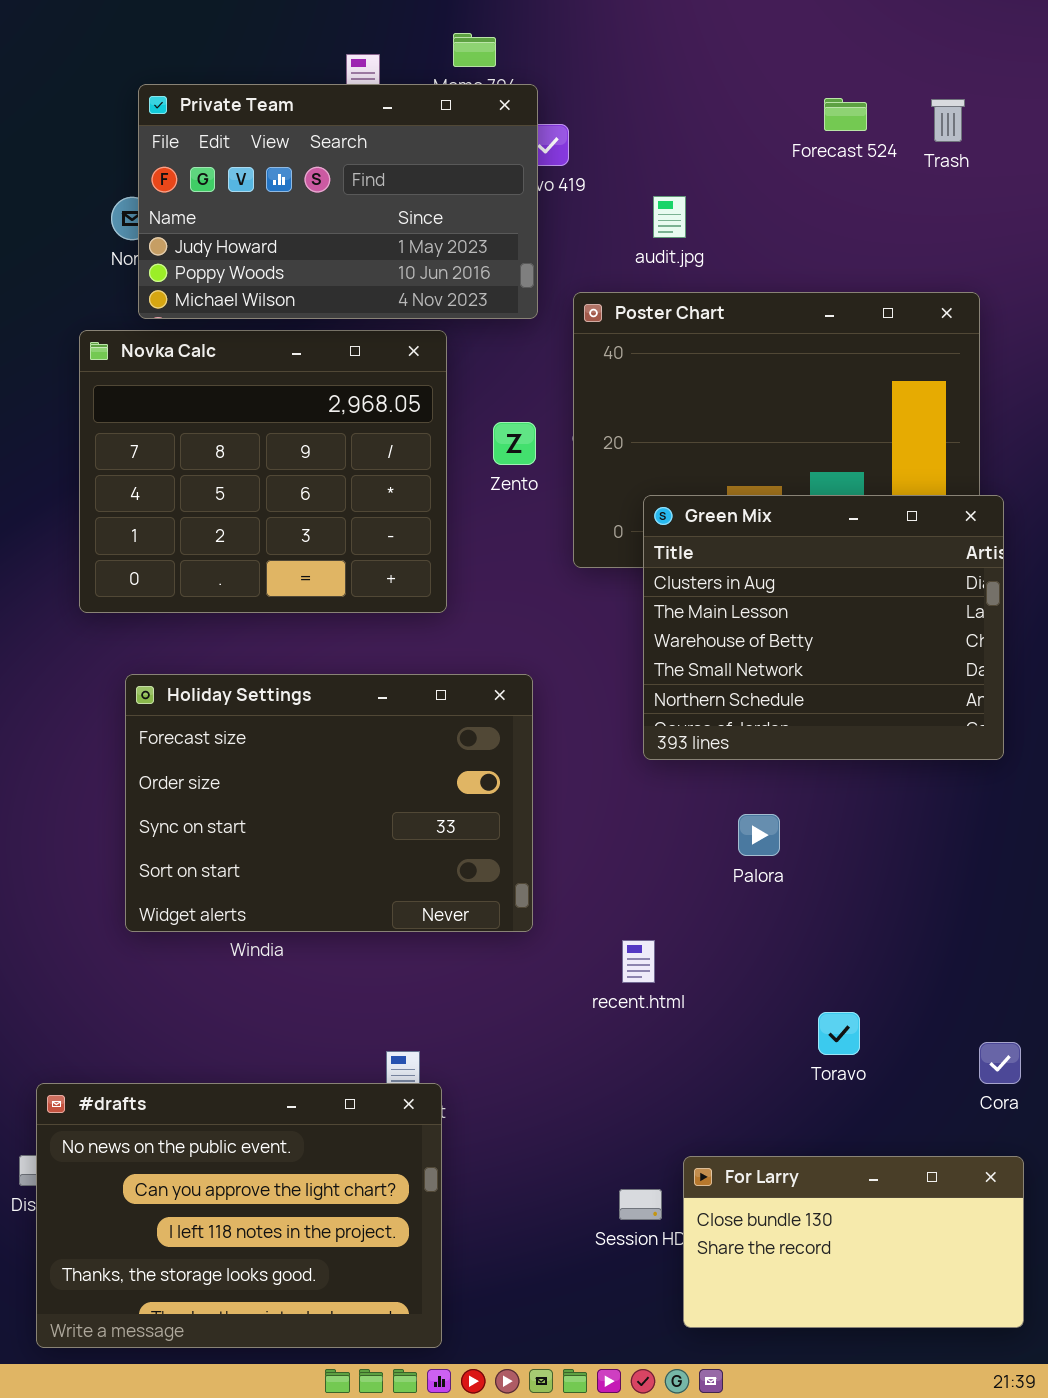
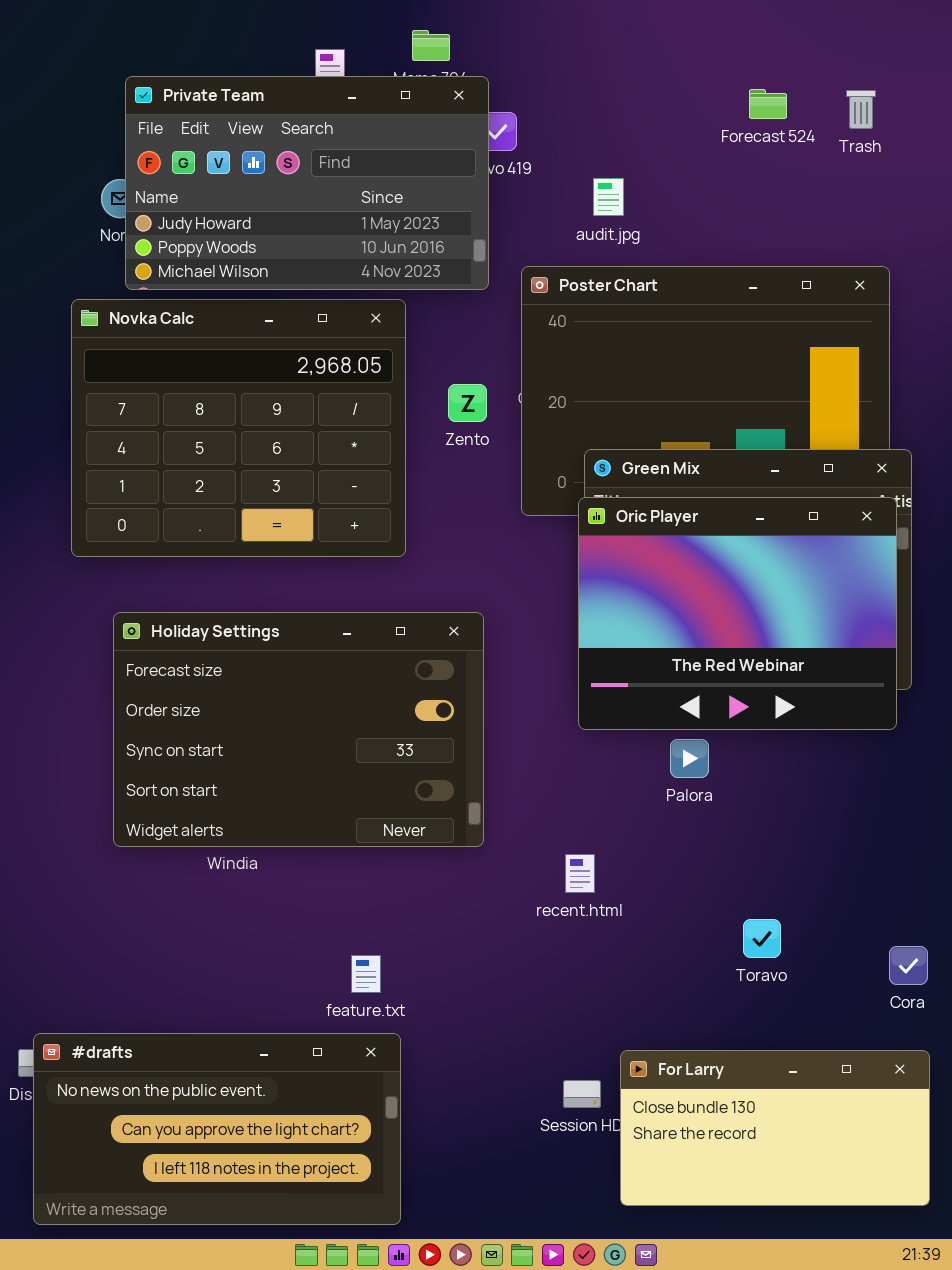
Oric Player: none -> [578,497,897,730], opened
#drafts: [36,1083,442,1348] -> [33,1033,401,1225], resized

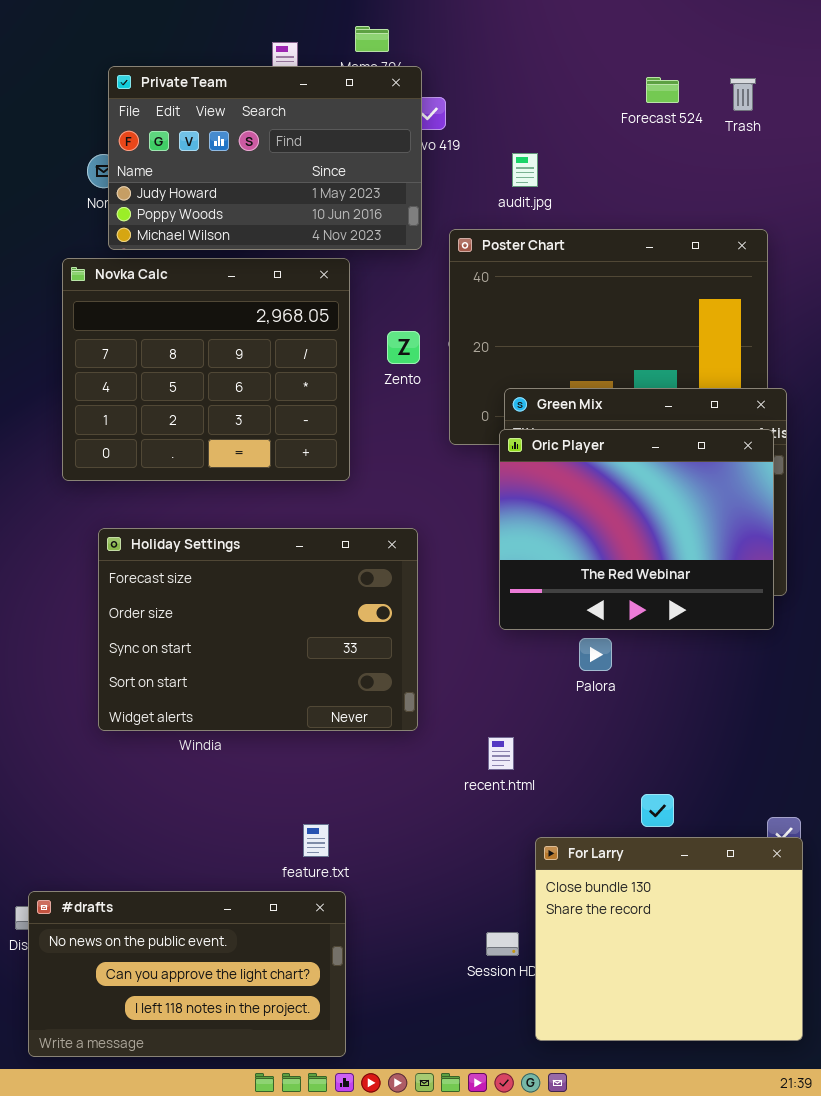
For Larry: [620,1050,930,1206] -> [535,837,803,1041], resized

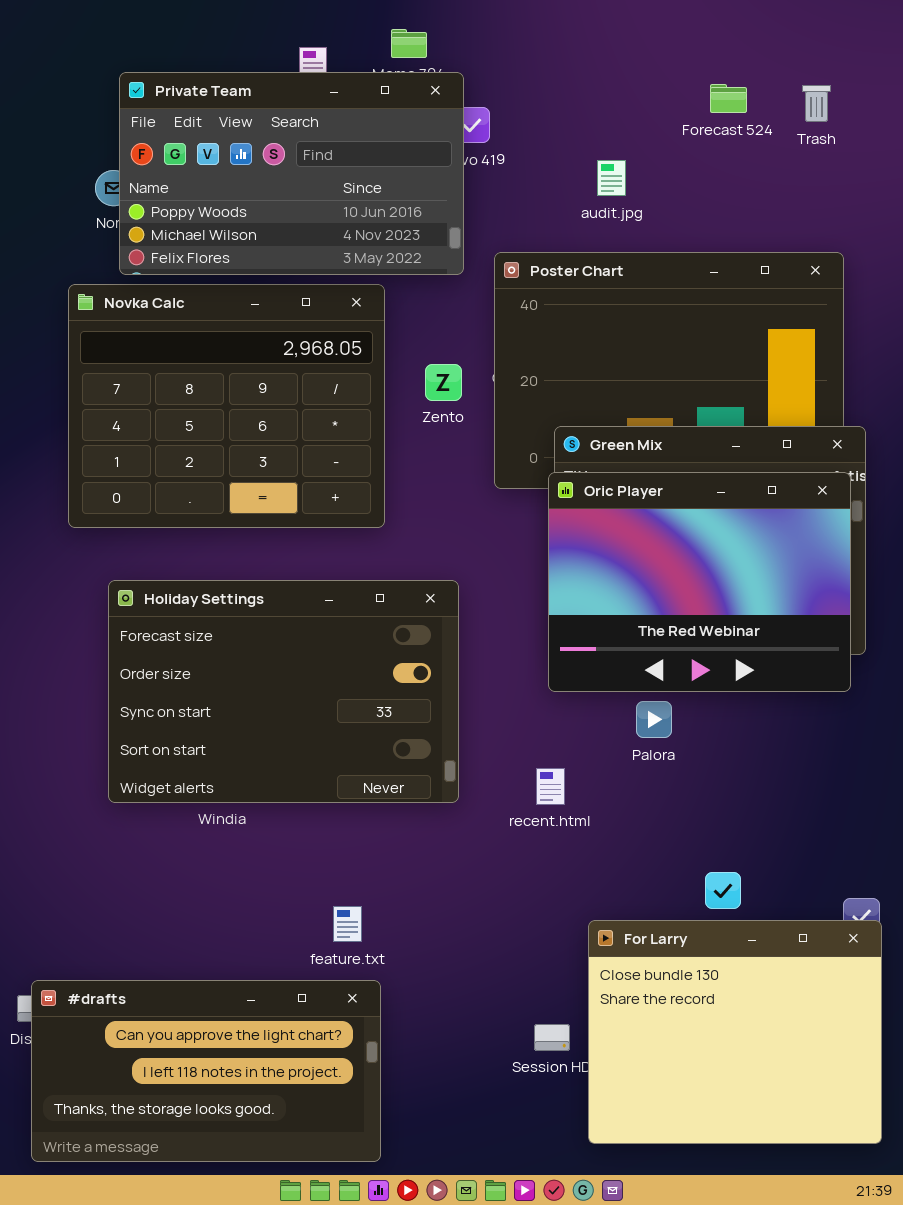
Private Team: [108,66,422,250] -> [119,72,464,275], scrolled down 1 row
audit.jpg: [512,153,538,187] -> [597,160,626,196], moved
recent.html: [488,737,514,770] -> [536,768,565,805], moved
#drafts: [28,891,346,1057] -> [31,980,381,1162], scrolled down 1 row

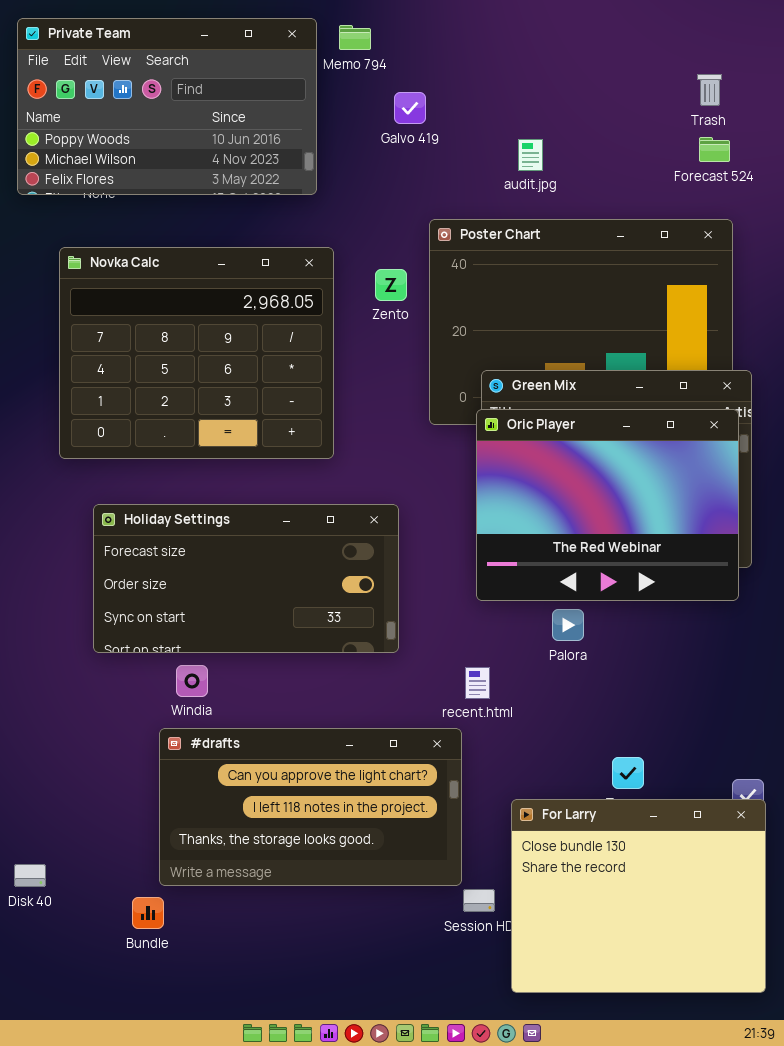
Private Team: [119,72,464,275] -> [17,18,317,195], moved
Forecast 524: [710,84,747,113] -> [699,137,730,162], moved
Zento: [425,364,462,401] -> [375,269,407,301], moved
Holiday Settings: [108,580,459,803] -> [93,504,399,653], resized
#drafts: [31,980,381,1162] -> [159,728,462,886], moved

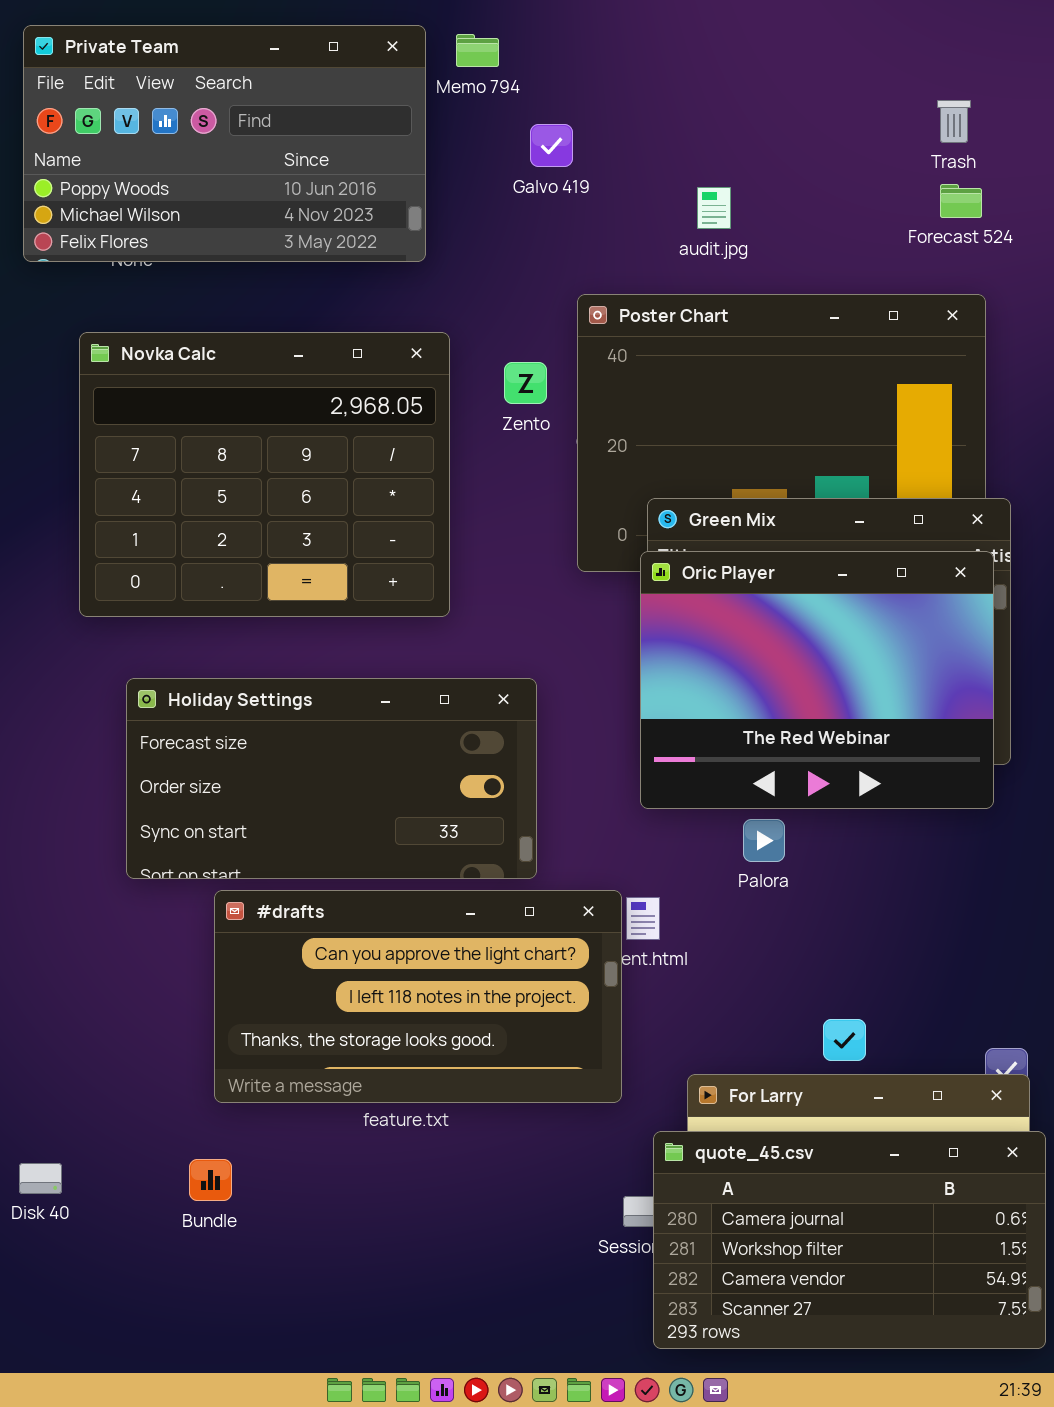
#drafts: [159,728,462,886] -> [214,890,622,1103], moved
quote_45.csv: none -> [653,1131,1046,1349], opened
Bundle: [132,897,164,929] -> [189,1159,232,1201], moved

